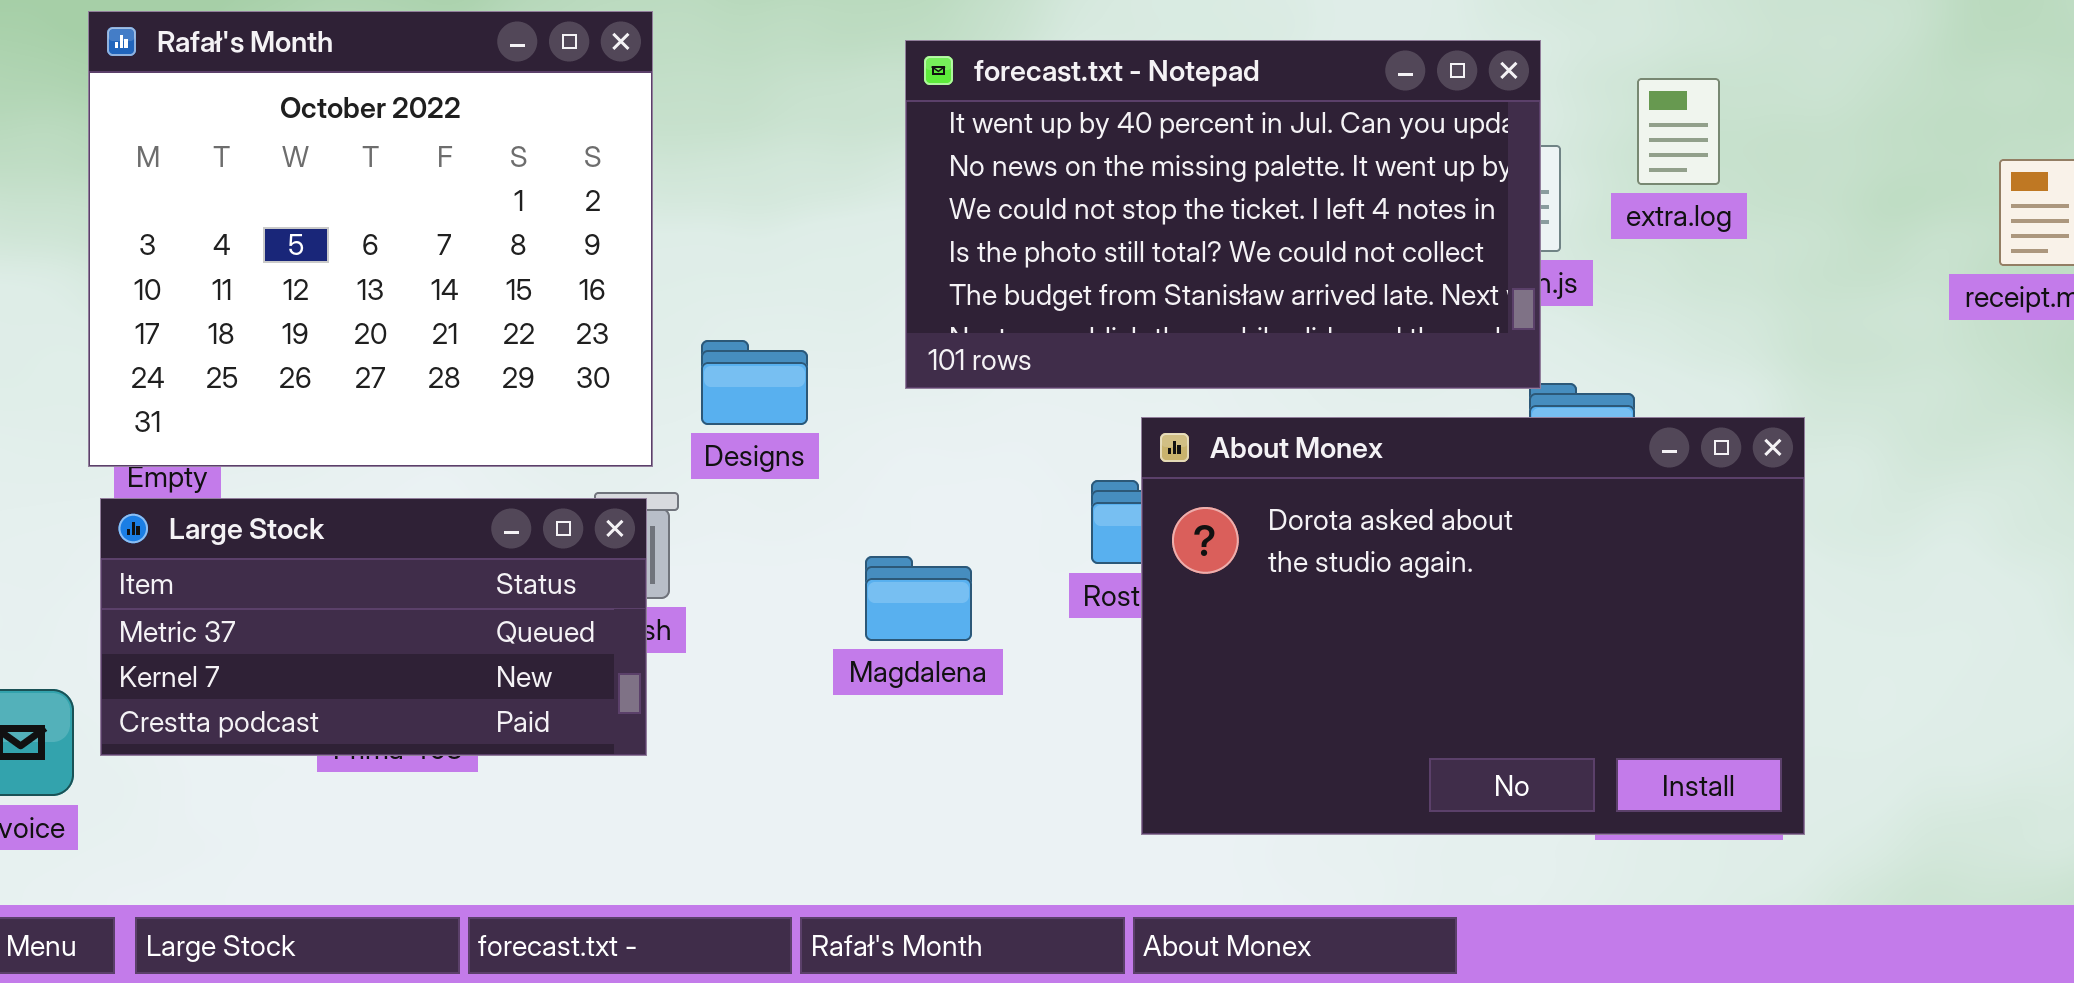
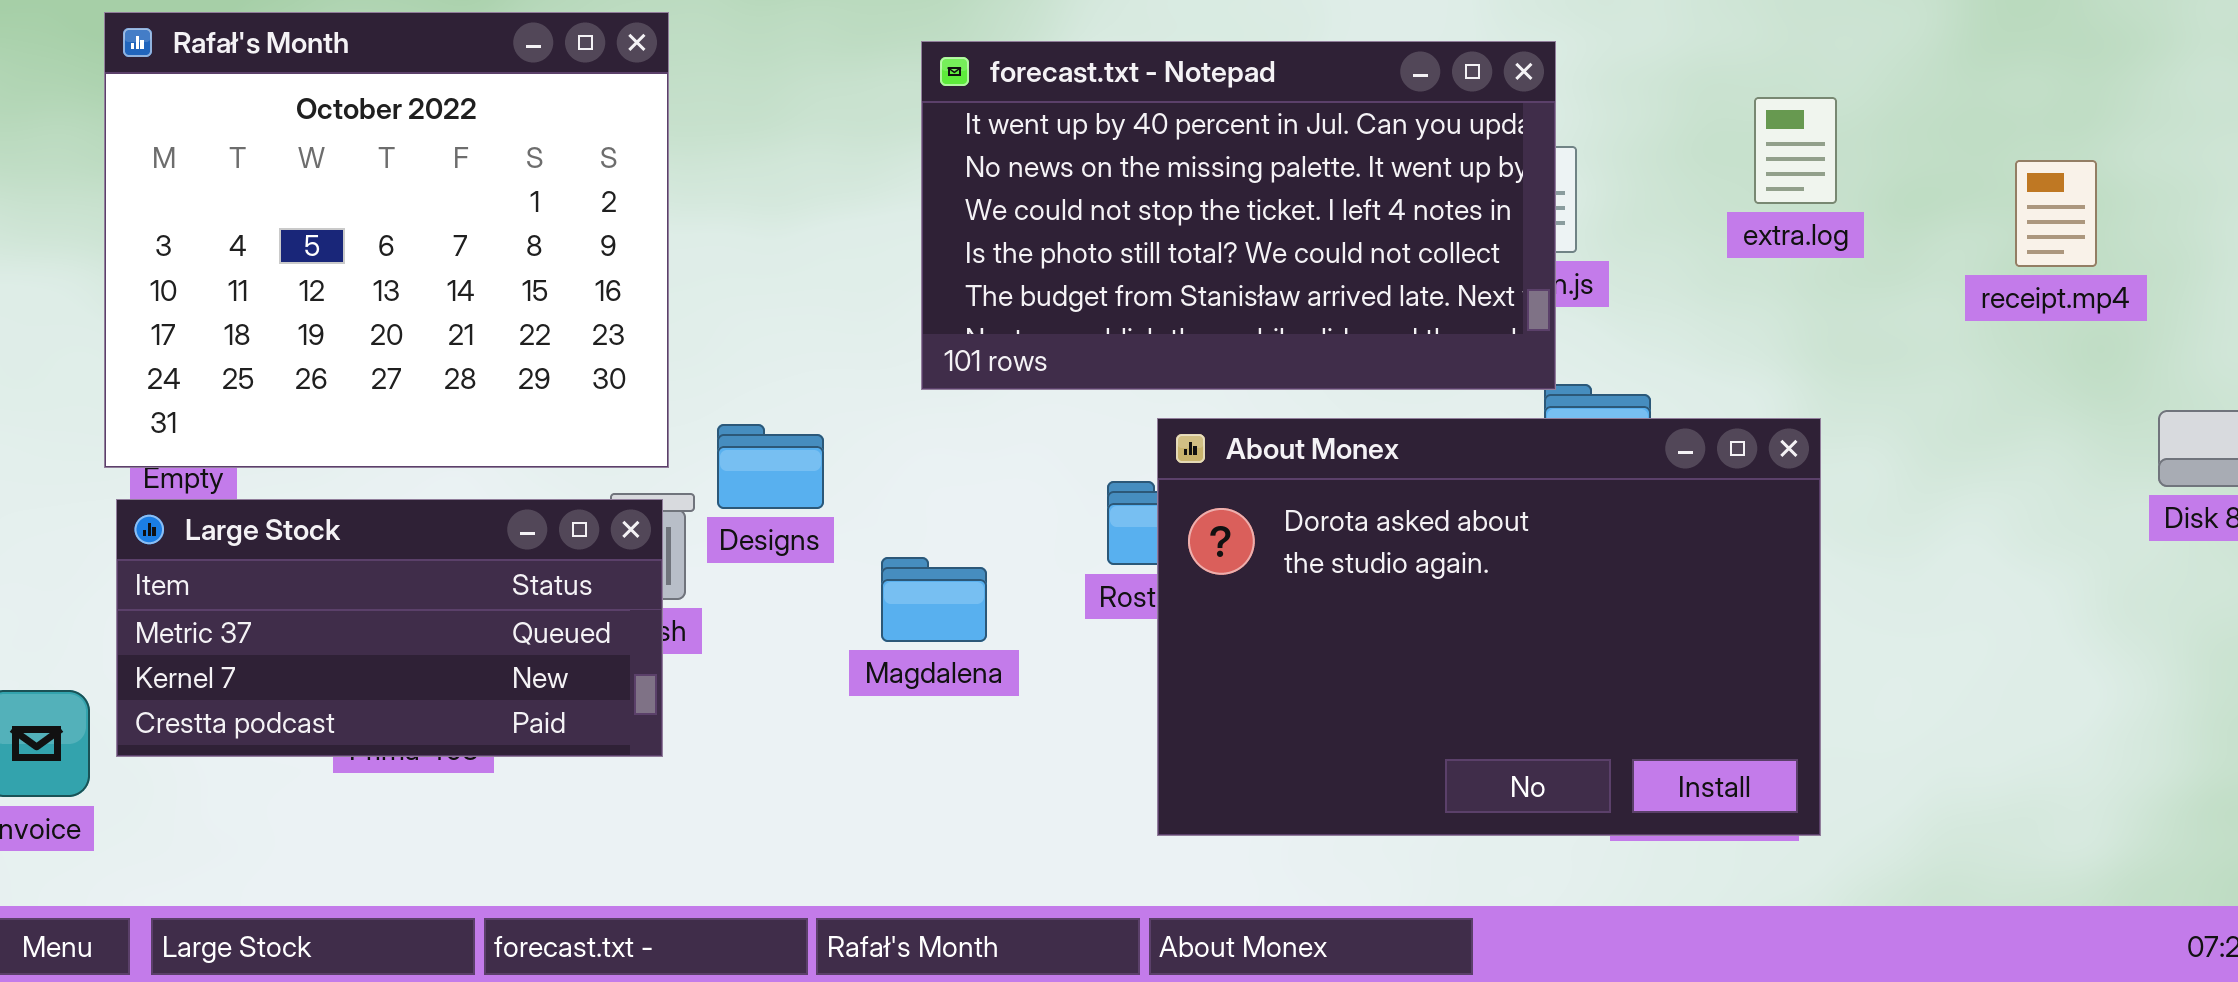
extra.log: [1637,78,1720,185] -> [1754,97,1837,204], moved
Designs: [701,340,808,425] -> [717,424,824,509], moved

